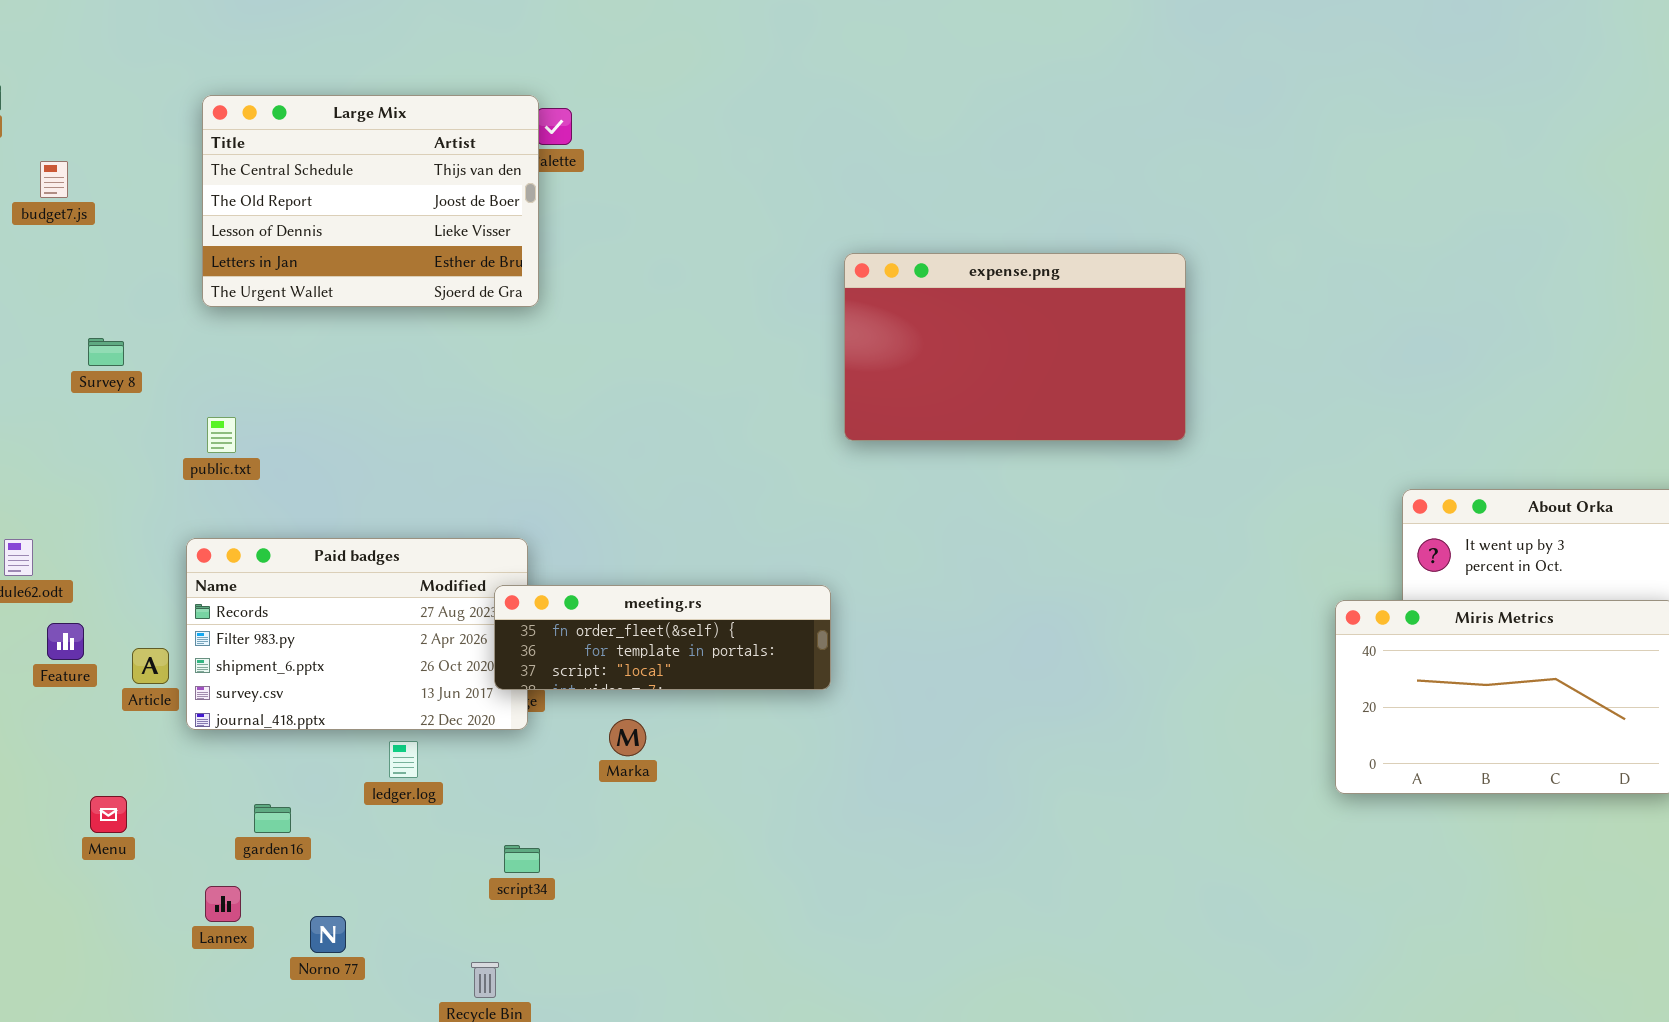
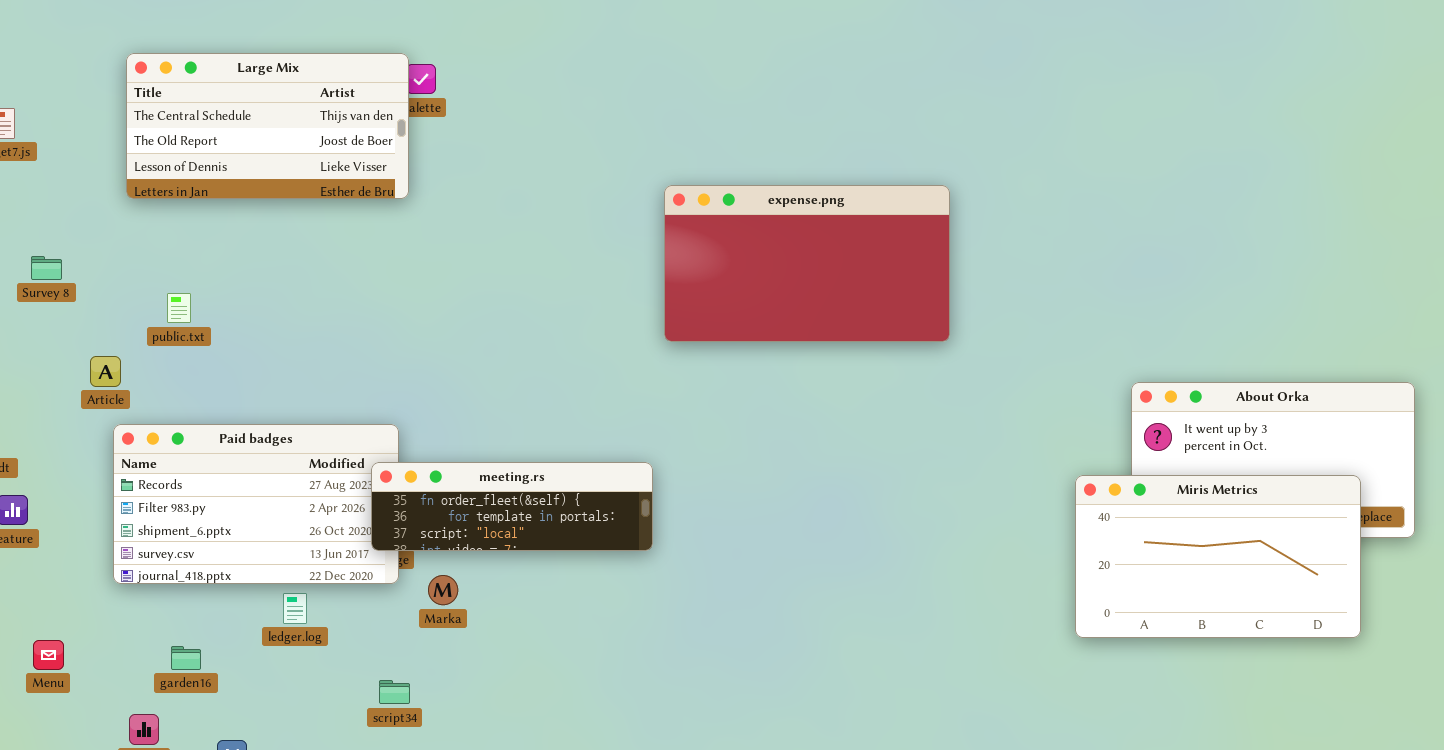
Large Mix: [202,95,539,307] -> [126,53,409,199], resized
public.txt: [207,417,236,453] -> [167,293,191,323], moved
Article: [132,648,169,684] -> [90,356,121,387], moved
Marka: [609,719,646,756] -> [428,575,458,605], moved

